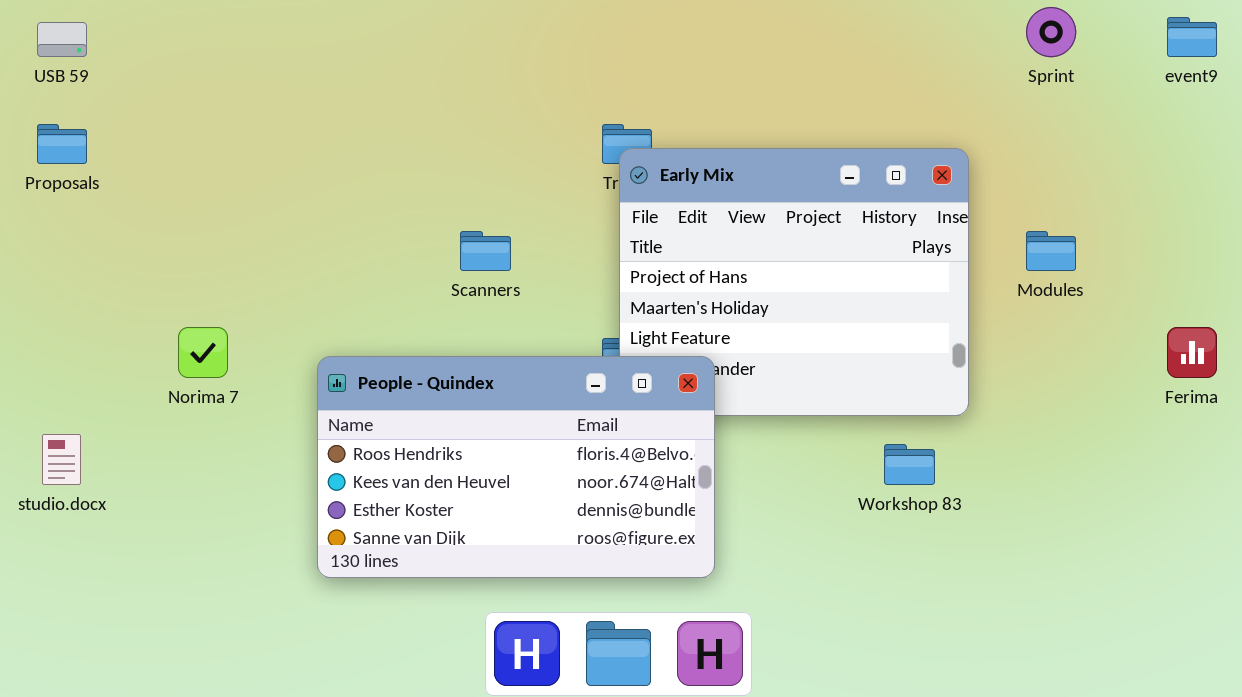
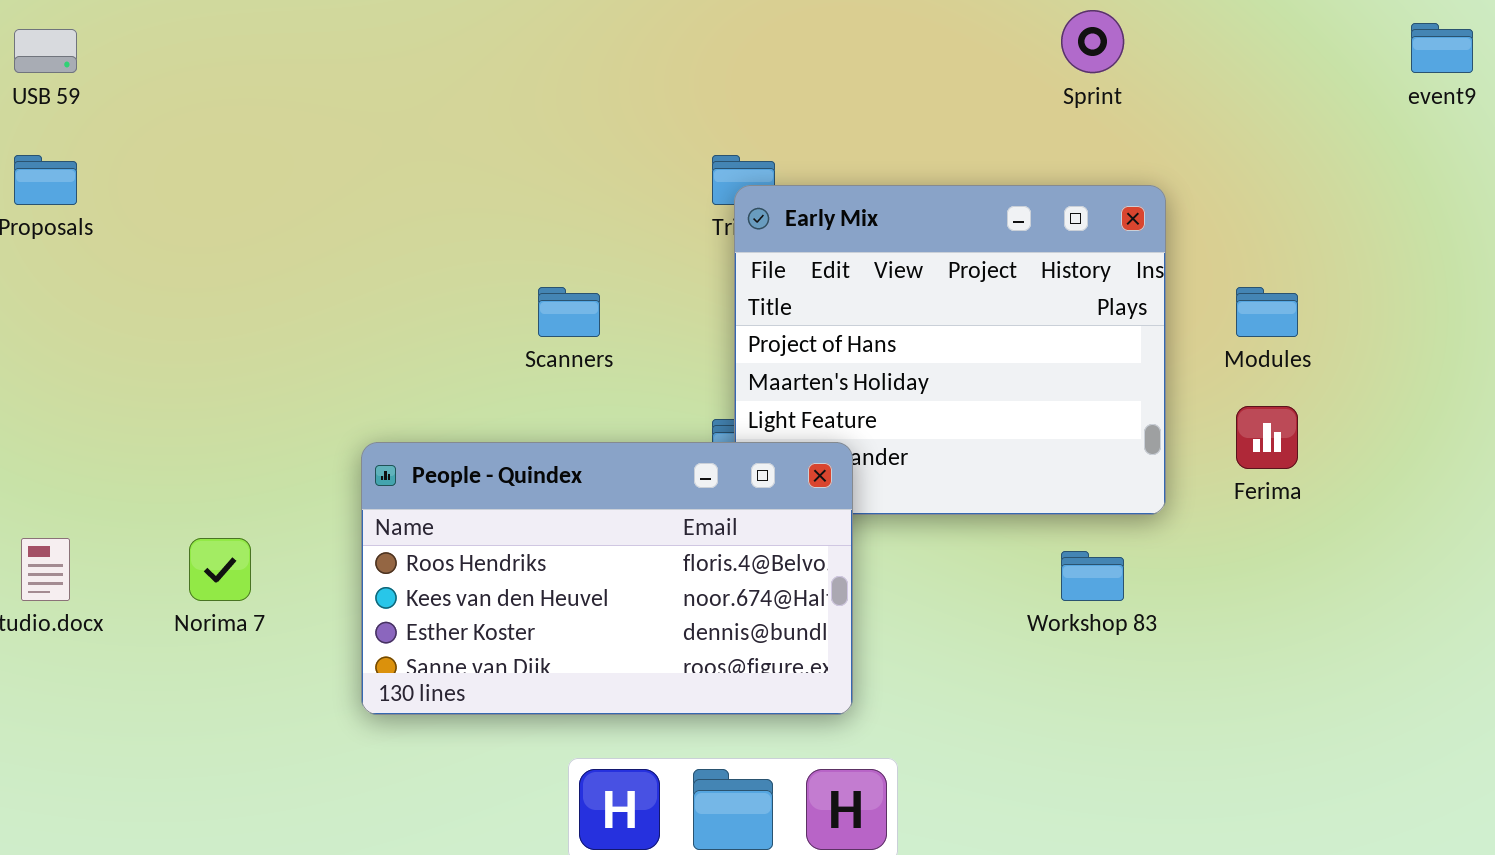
Sprint: [1026,7,1076,57] -> [1061,10,1124,73], moved
Norima 7: [178,327,228,378] -> [189,538,251,601], moved
Ferima: [1167,327,1217,378] -> [1236,406,1298,469], moved

